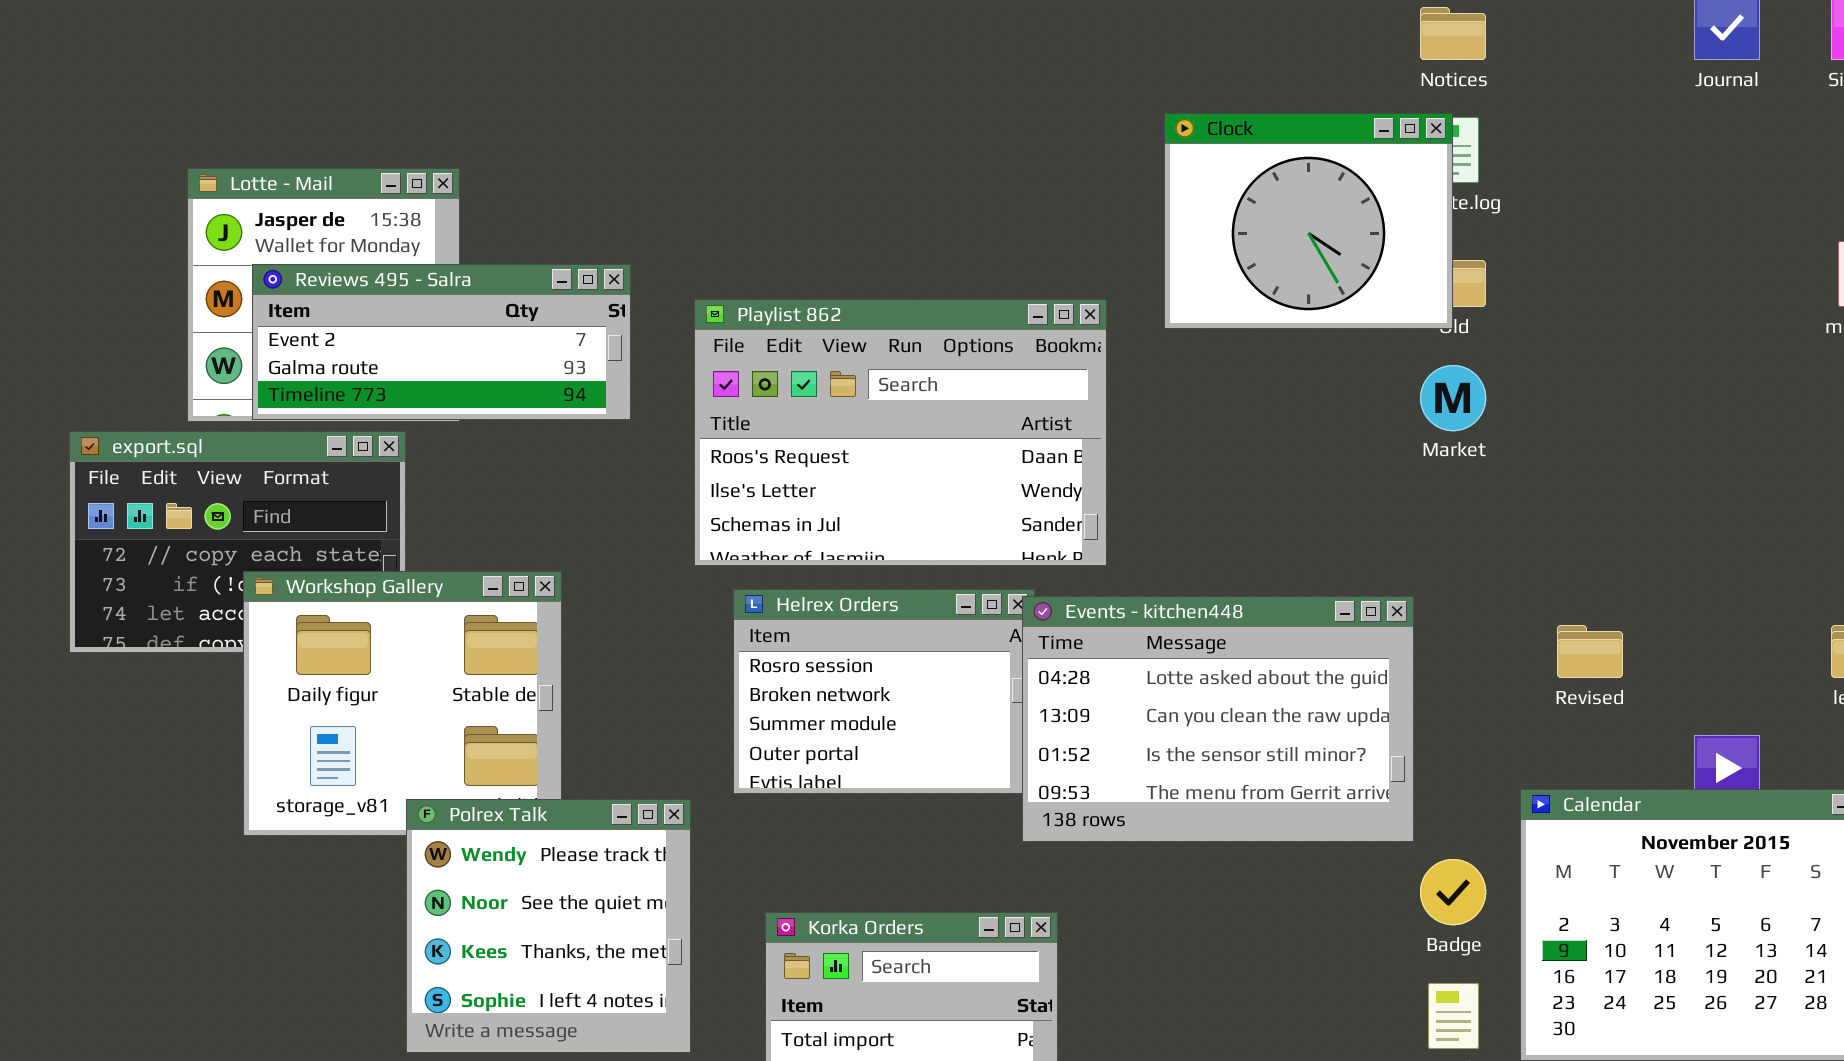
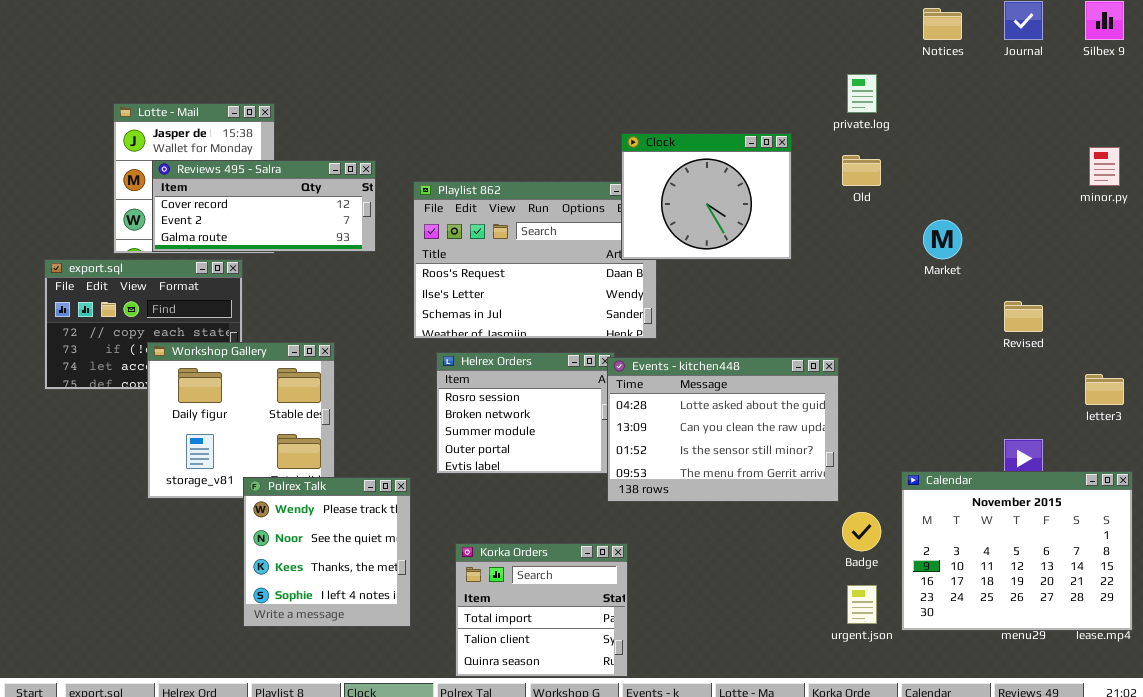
Notices: [1420,7,1486,60] -> [923,8,962,40], moved
Clock: [1164,113,1453,329] -> [621,133,792,260], moved
Reviews 495 - Salra: [252,264,631,420] -> [152,160,376,252], scrolled up 1 row
Market: [1420,365,1486,431] -> [923,220,962,259], moved
Revised: [1557,625,1623,678] -> [1004,301,1043,332], moved

